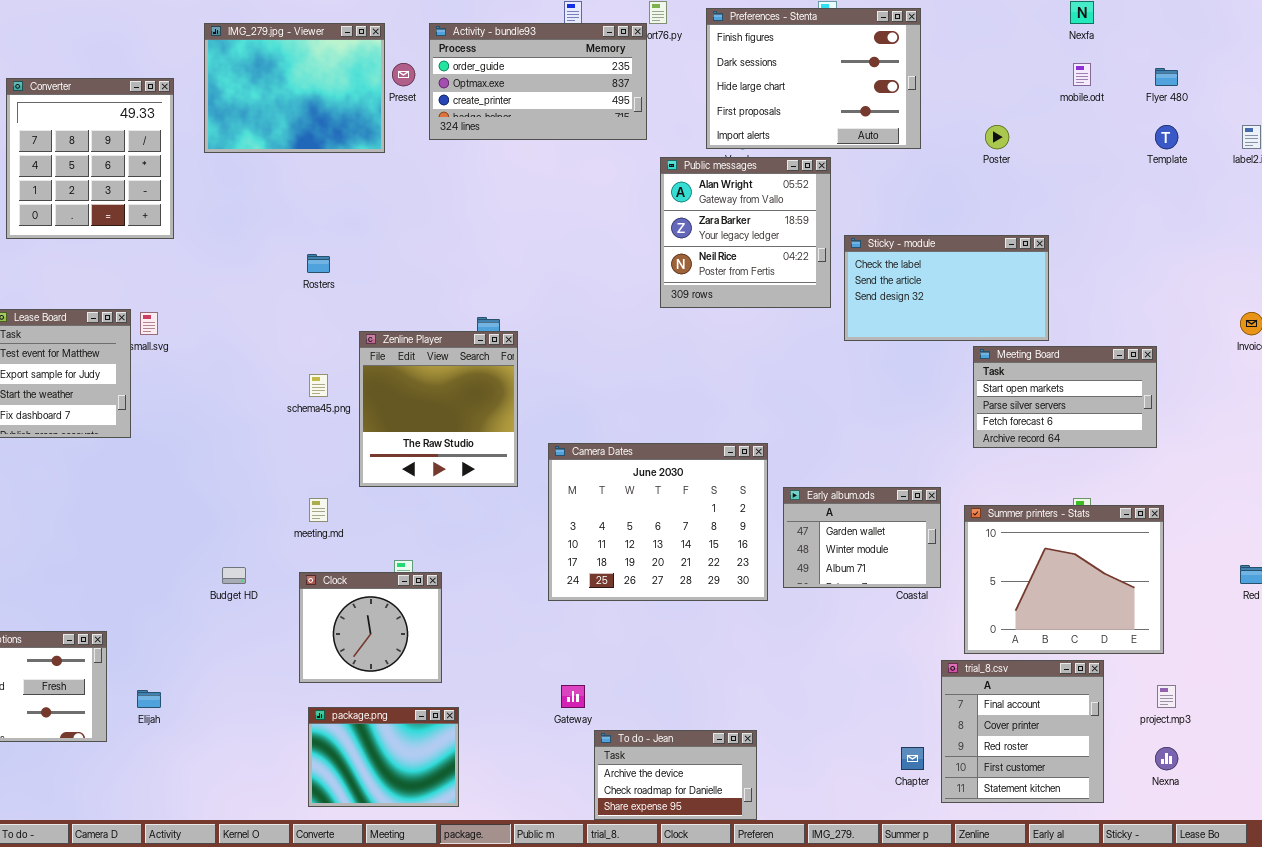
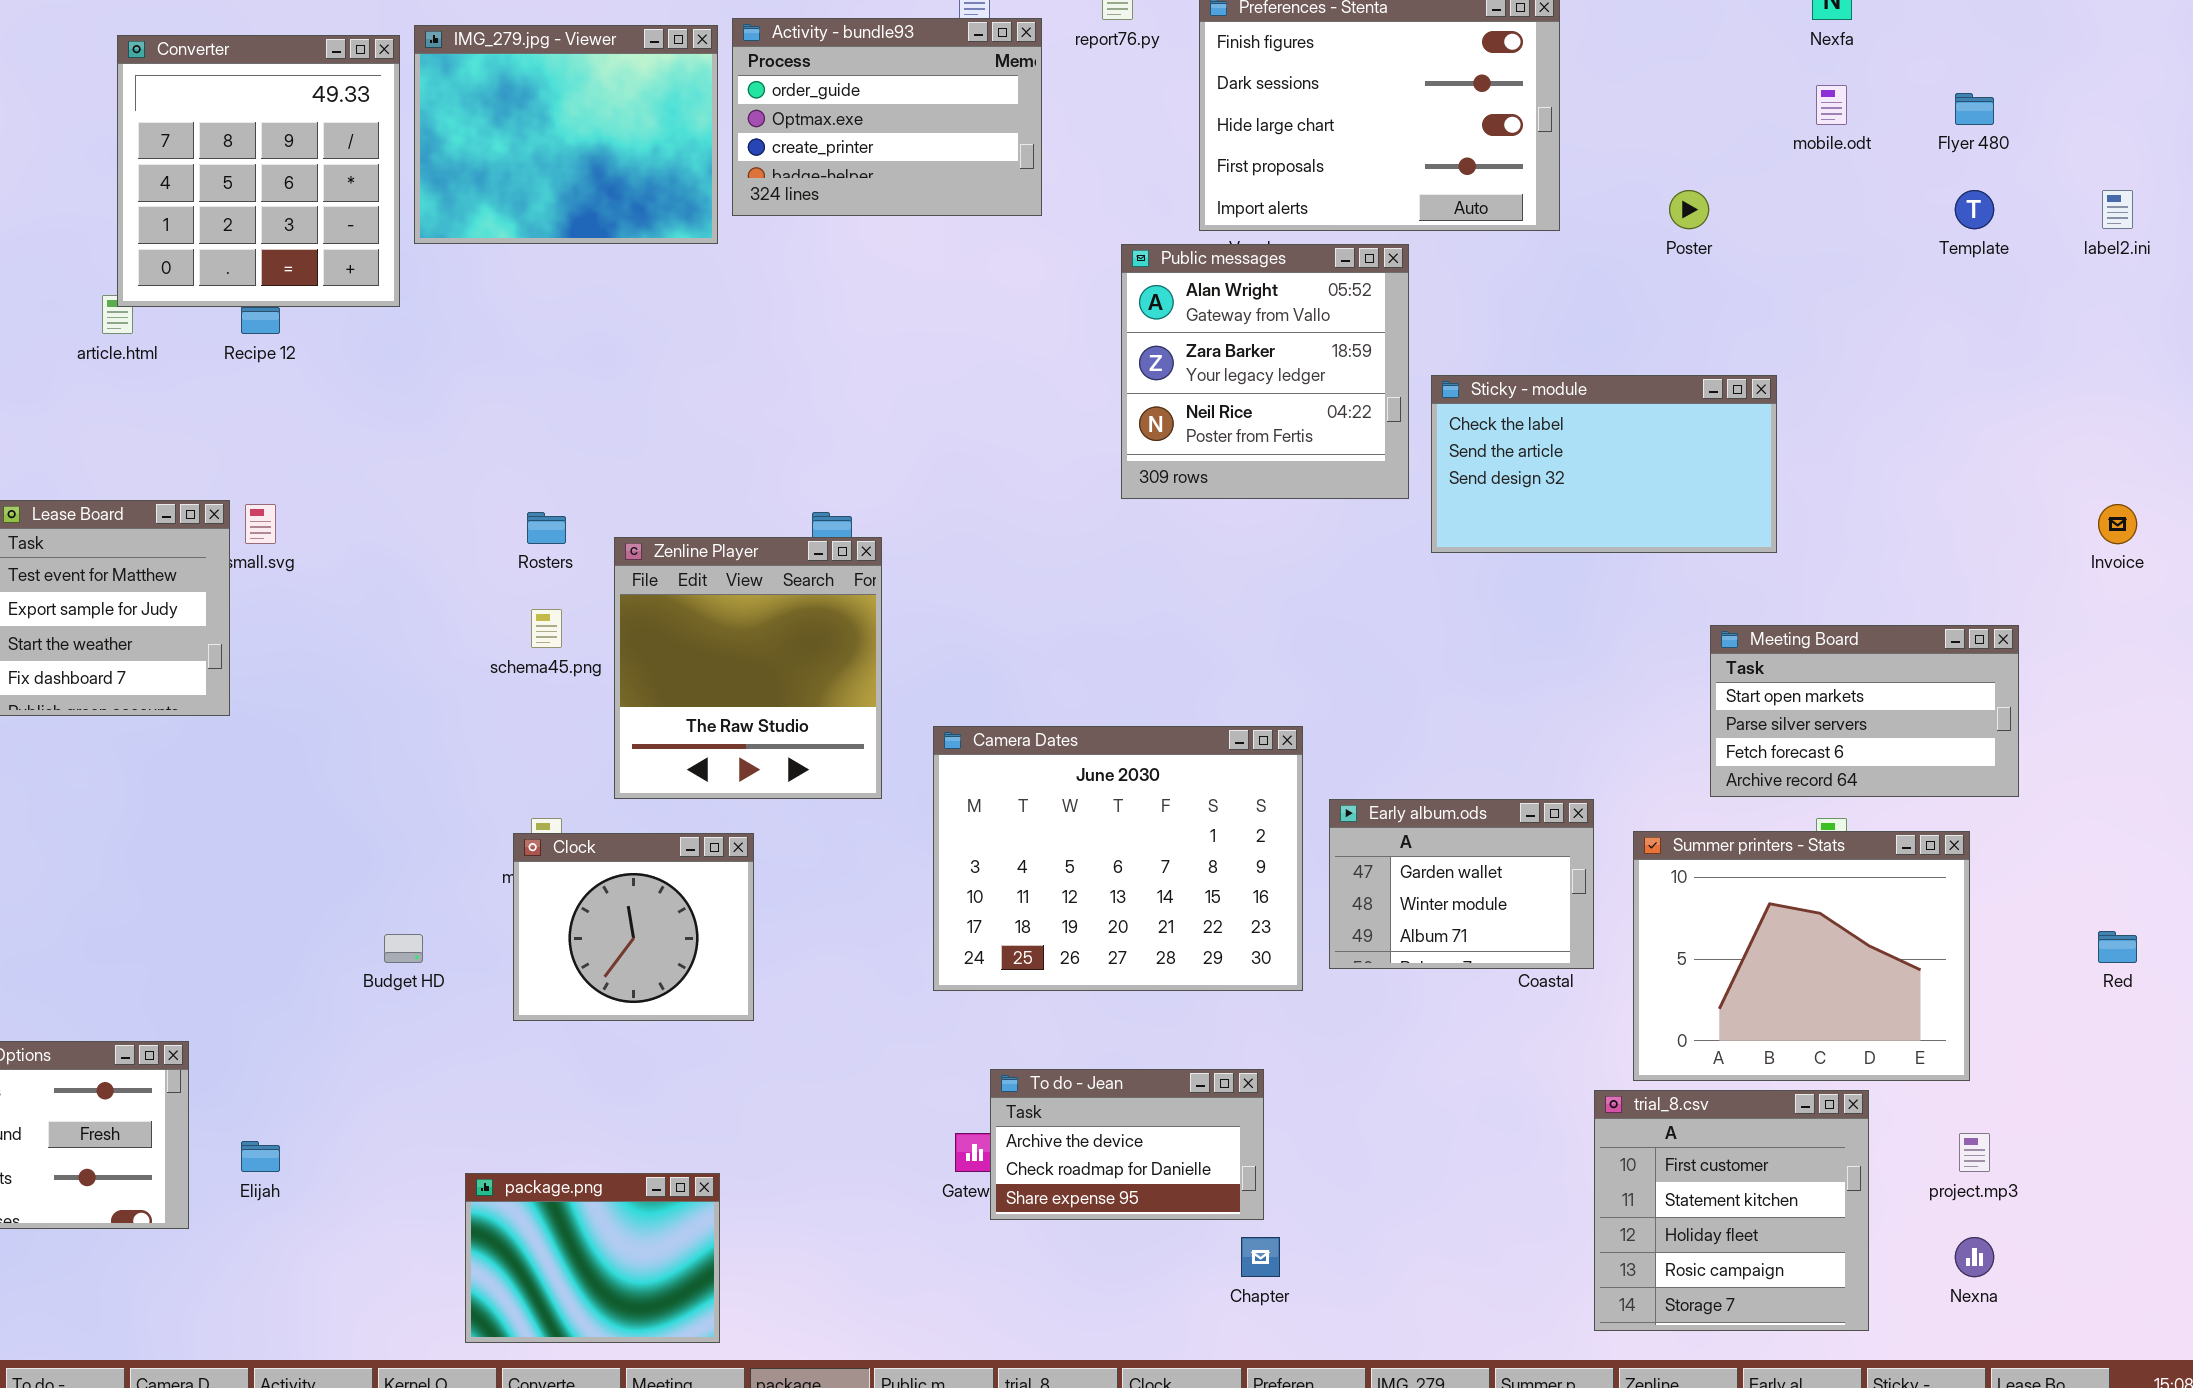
IMG_279.jpg - Viewer: [204,23,385,153] -> [414,25,718,244], moved
Activity - bundle93: [429,23,647,140] -> [732,18,1042,216], resized
Converter: [6,78,174,239] -> [117,35,400,307], moved
Rosters: [307,254,330,273] -> [527,512,566,544], moved
Meeting Board: [973,346,1157,448] -> [1710,625,2019,797], moved
Clock: [299,572,442,683] -> [513,833,754,1021], moved
trial_8.csv: [941,660,1104,803] -> [1594,1090,1869,1331], scrolled down 3 rows
package.png: [308,707,459,807] -> [465,1173,720,1343], moved
To do - Jean: [594,730,757,820] -> [990,1069,1264,1220], moved
Chapter: [901,747,924,770] -> [1241,1237,1280,1277], moved

